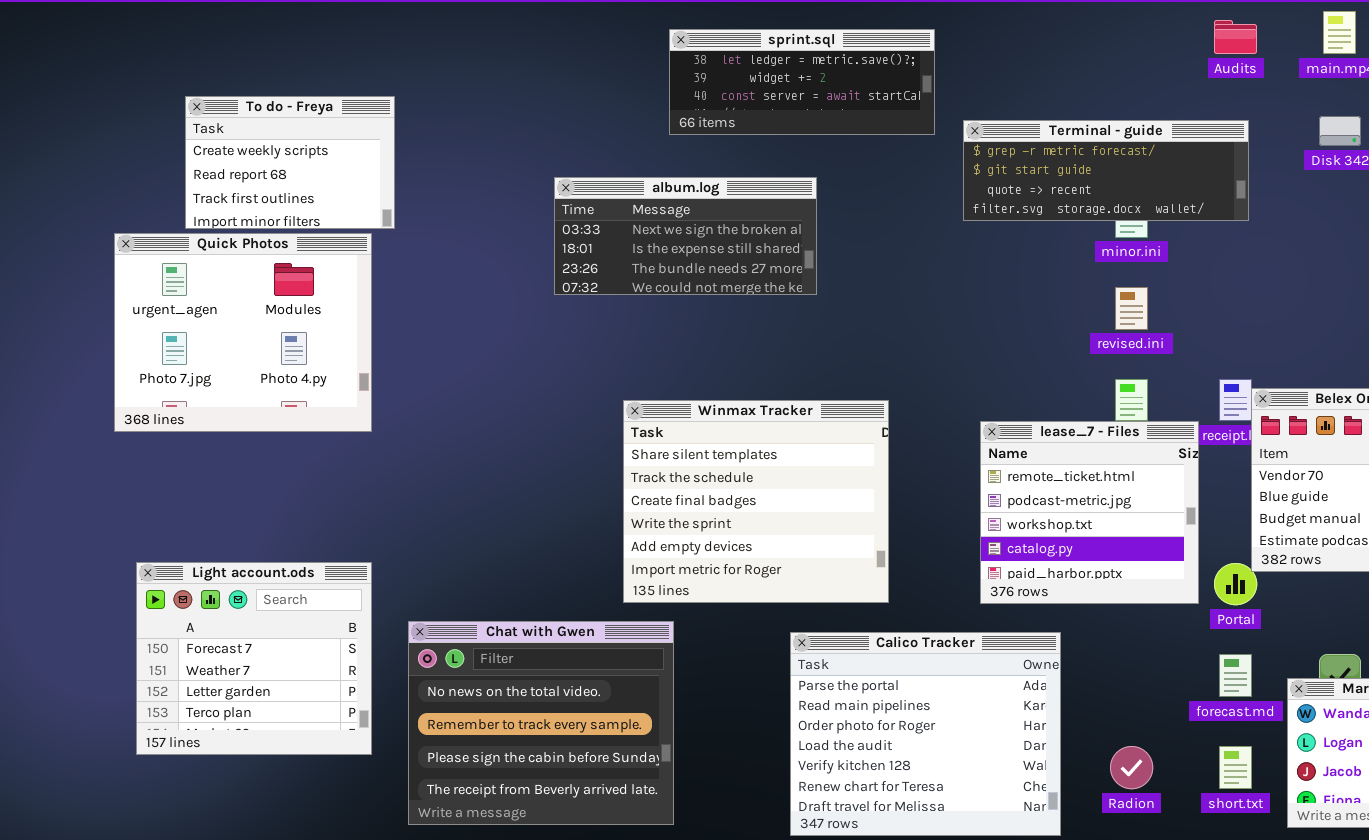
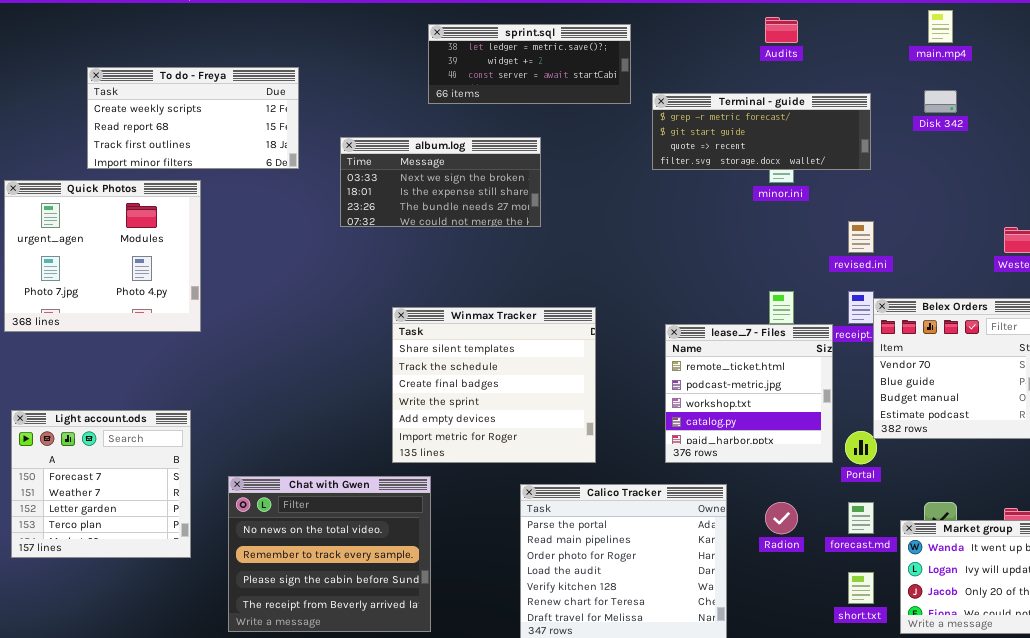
Audits: [1214,20,1257,54] -> [765,17,798,43], moved
To do - Freya: [185,96,395,229] -> [87,67,299,169], moved, resized
revised.ini: [1115,287,1148,330] -> [848,221,874,253], moved
Light account.ods: [136,562,372,755] -> [11,410,191,558], moved
Radion: [1110,746,1153,789] -> [765,502,798,534], moved

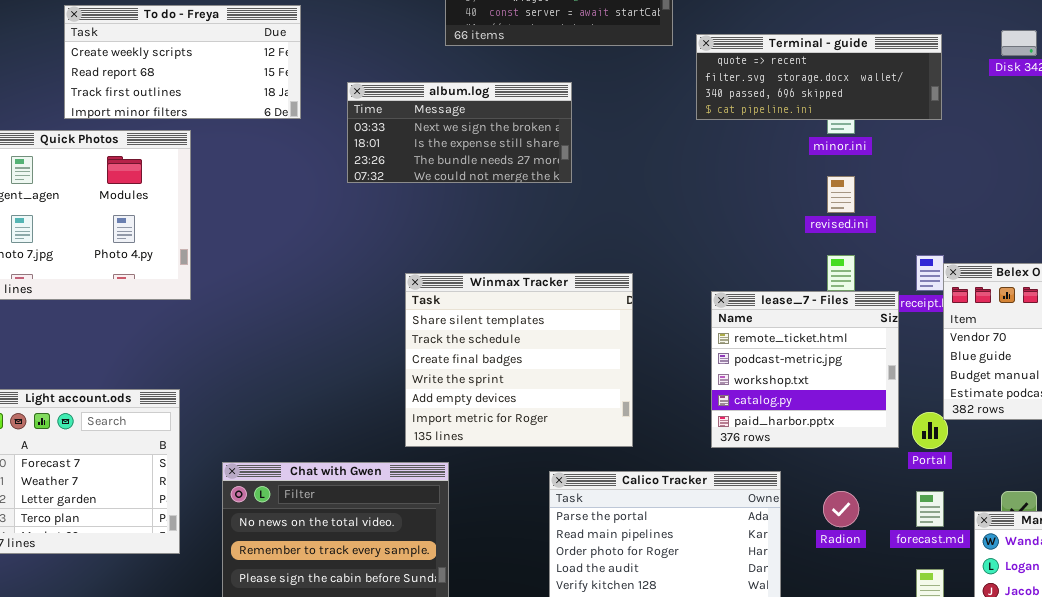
Terminal - guide: [652,93,871,170] -> [696,34,942,120], scrolled down 2 rows
revised.ini: [848,221,874,253] -> [827,176,855,213], moved

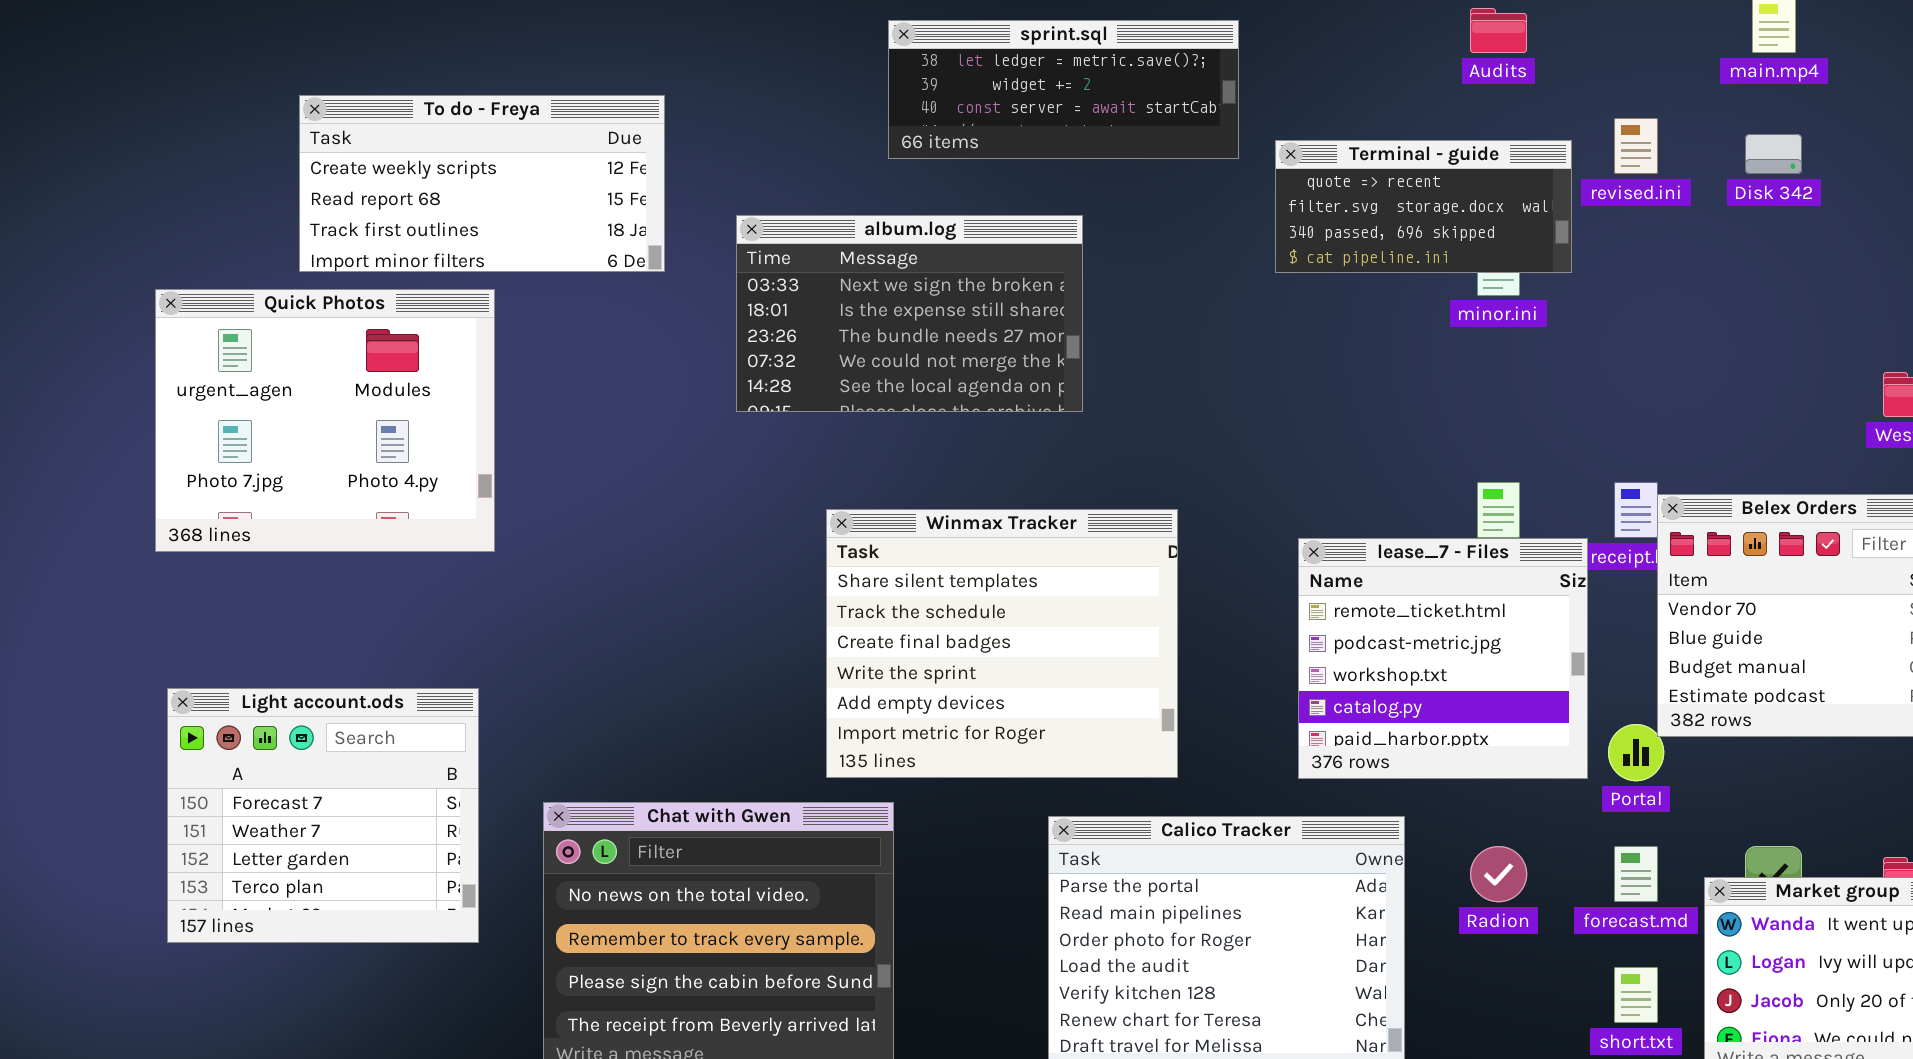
Terminal - guide: [696,34,942,120] -> [1275,140,1572,273], resized
album.log: [347,82,572,183] -> [736,215,1083,412], resized
revised.ini: [827,176,855,213] -> [1614,118,1658,174], moved

